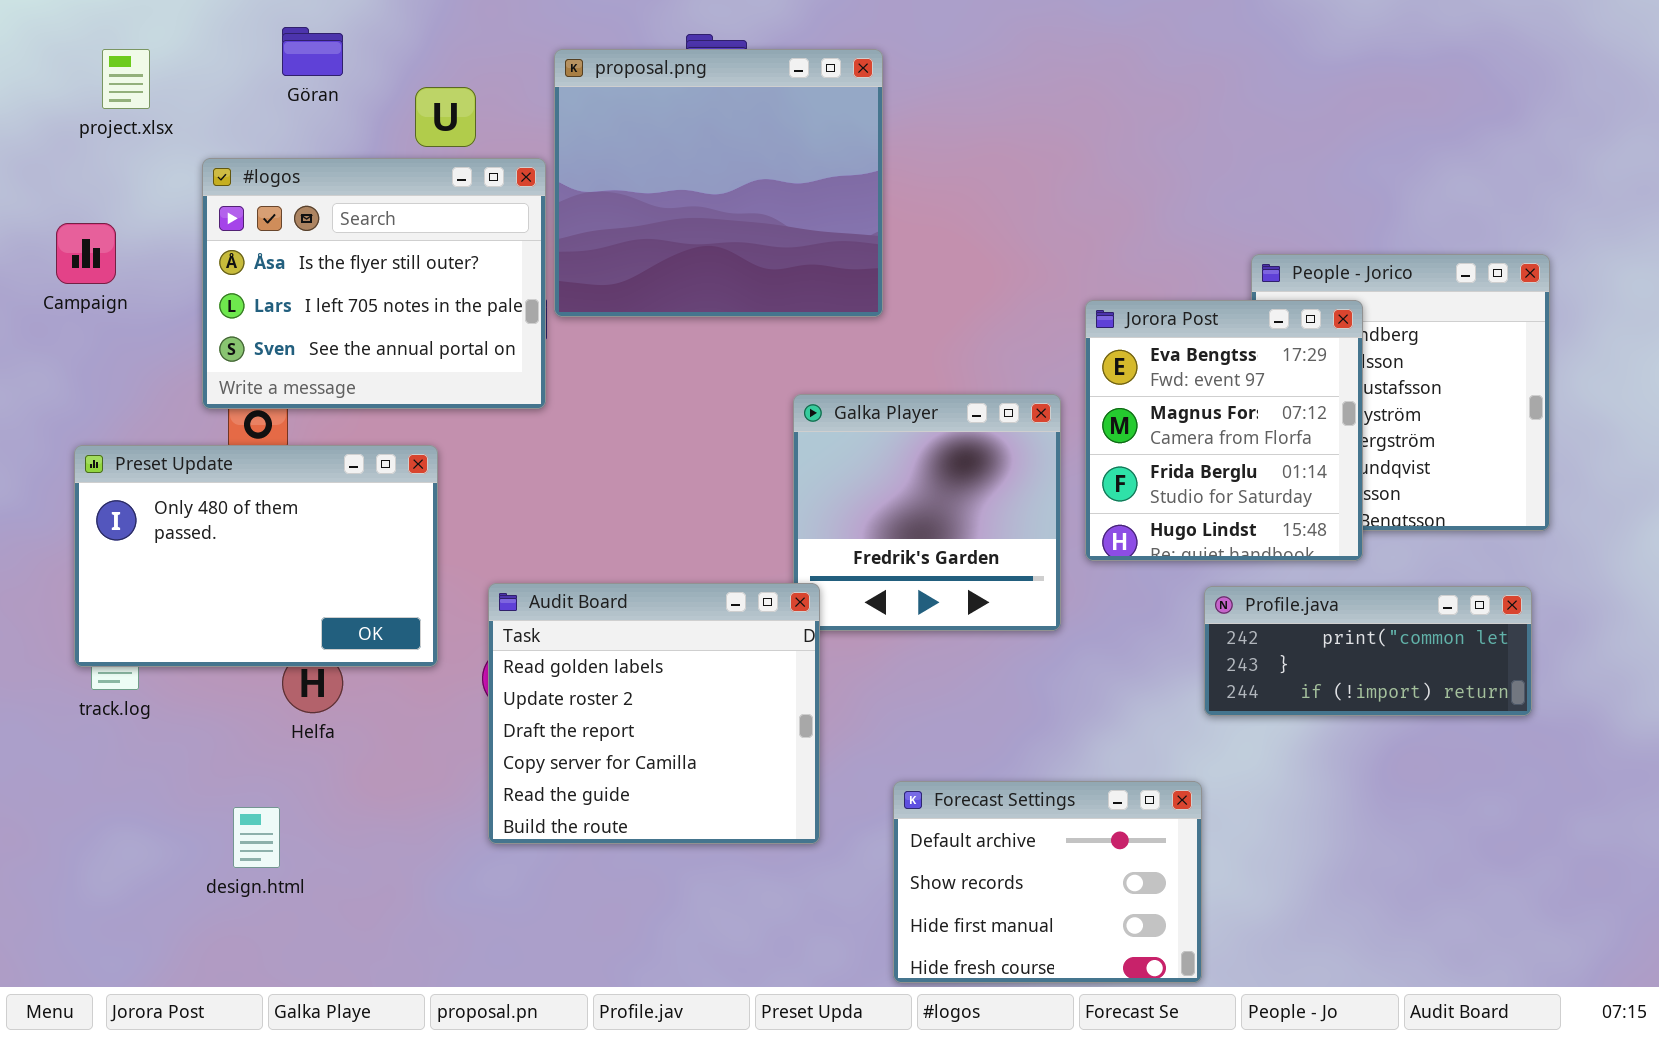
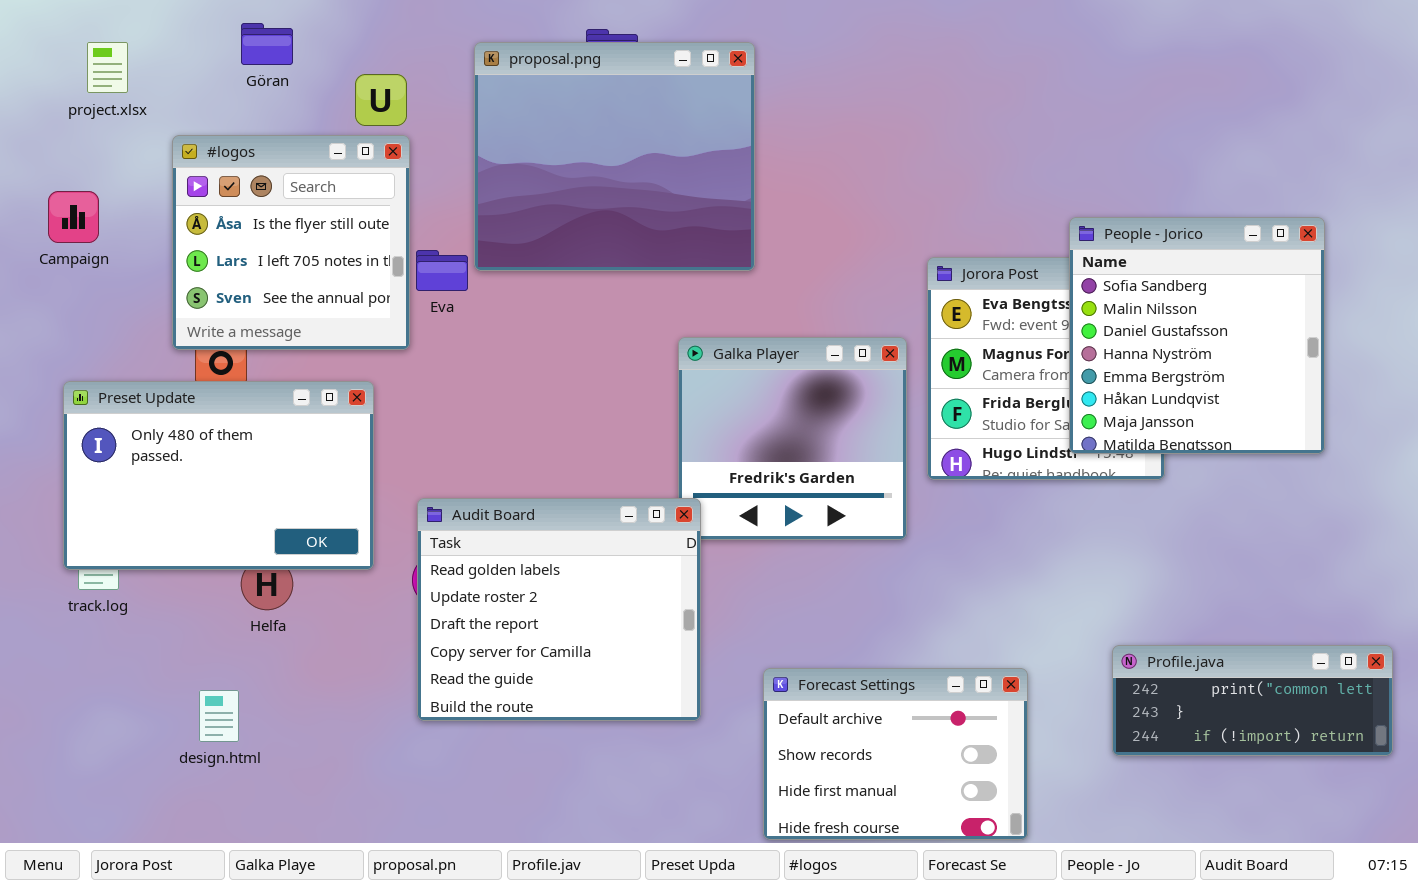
#logos: [202,158,546,409] -> [172,135,410,350], resized
People - Jorico: [1251,254,1550,531] -> [1069,217,1325,454], raised
Profile.java: [1204,586,1532,716] -> [1112,645,1393,756], moved

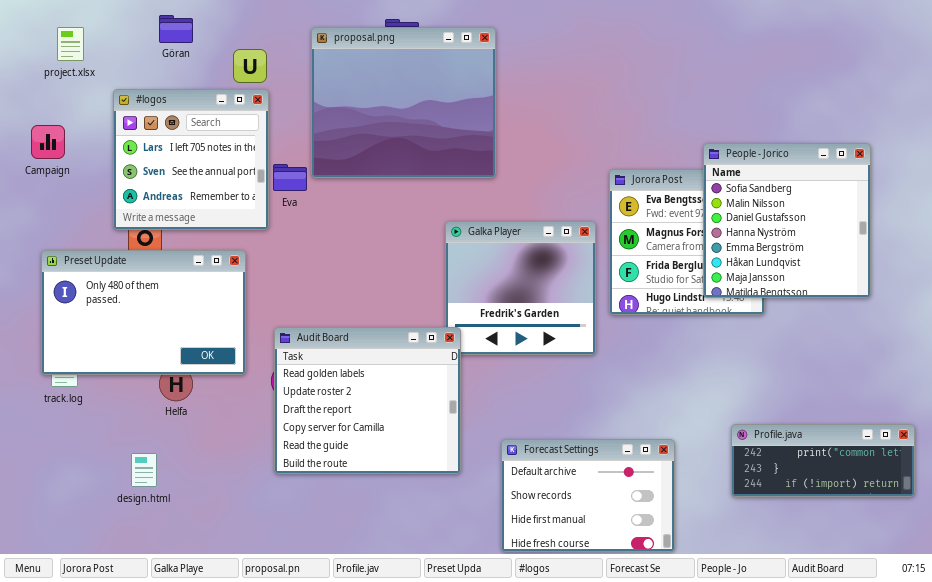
#logos: [172,135,410,350] -> [113,89,269,230], scrolled down 1 row

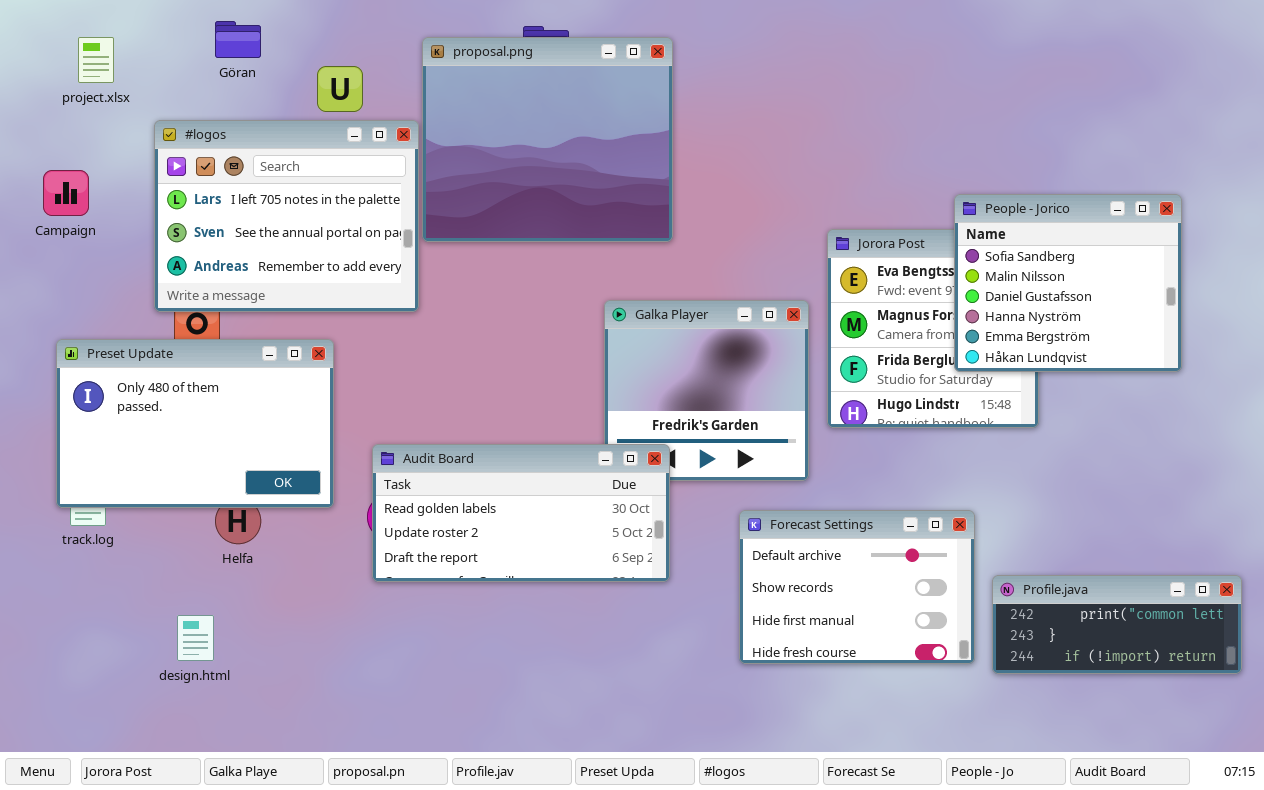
#logos: [113,89,269,230] -> [154,120,419,312], resized
People - Jorico: [703,143,871,298] -> [954,194,1182,372], resized
Audit Board: [274,327,461,474] -> [372,444,670,582], resized
Forecast Settings: [501,439,675,552] -> [739,510,975,664], moved

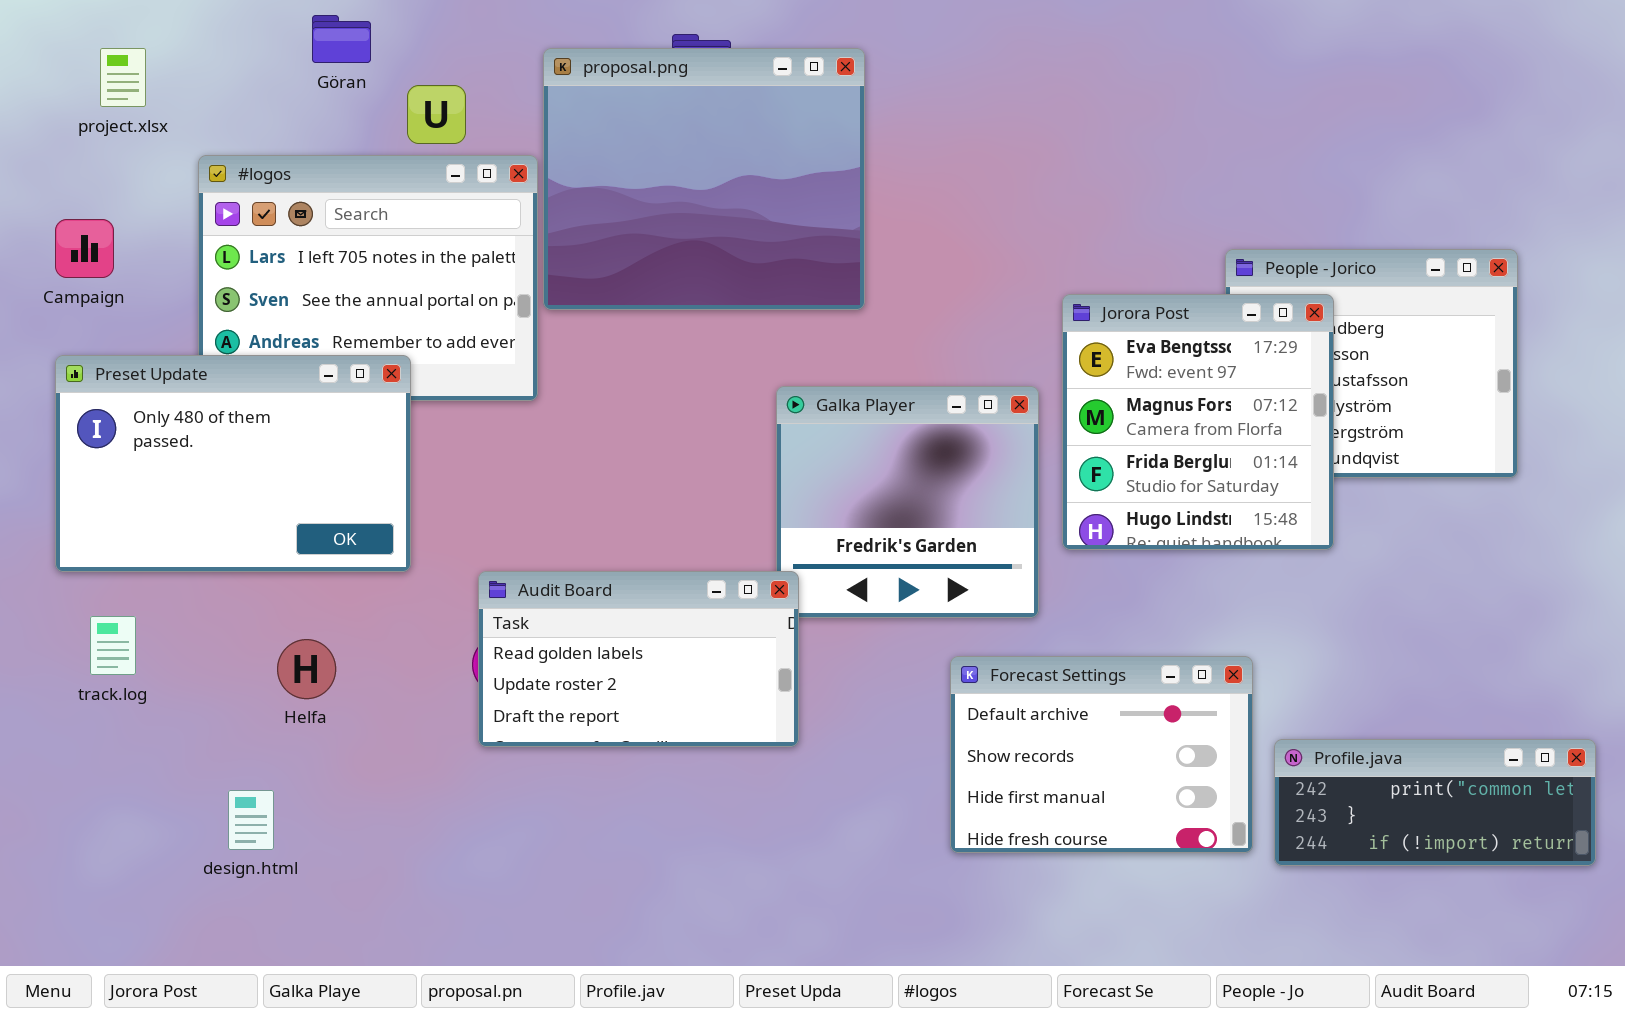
Göran: [215,21,261,58] -> [312,15,371,63], moved
Jorora Post: [827,229,1039,428] -> [1062,294,1334,550], raised
Preset Update: [56,339,334,508] -> [55,355,411,572], moved
Audit Board: [372,444,670,582] -> [478,571,799,747], resized

